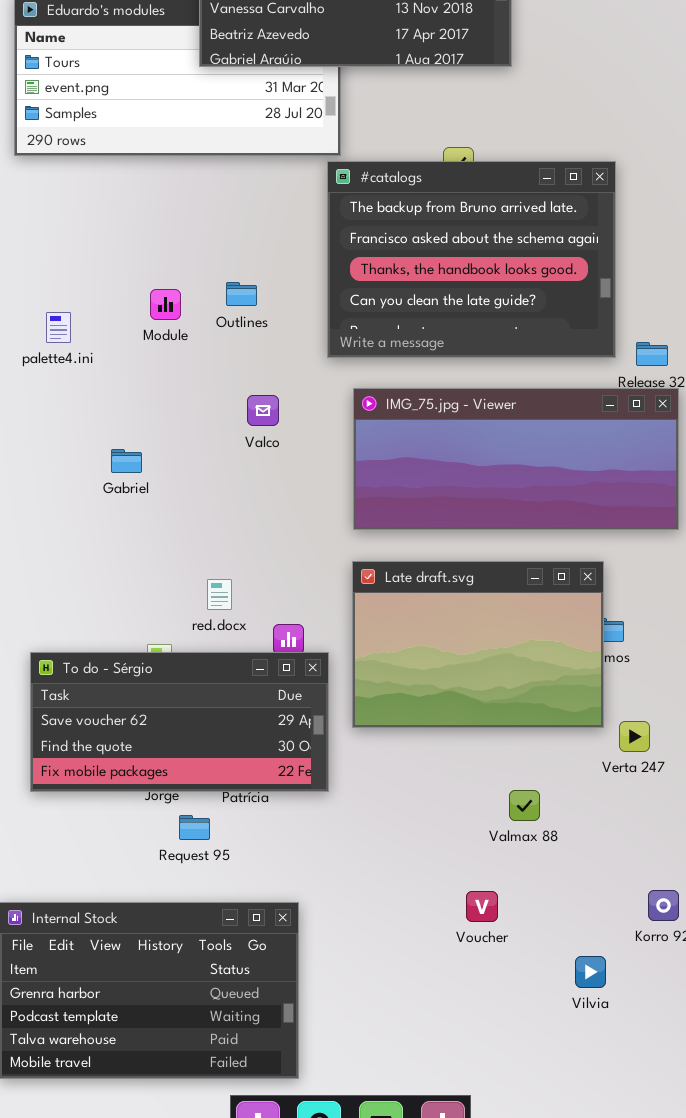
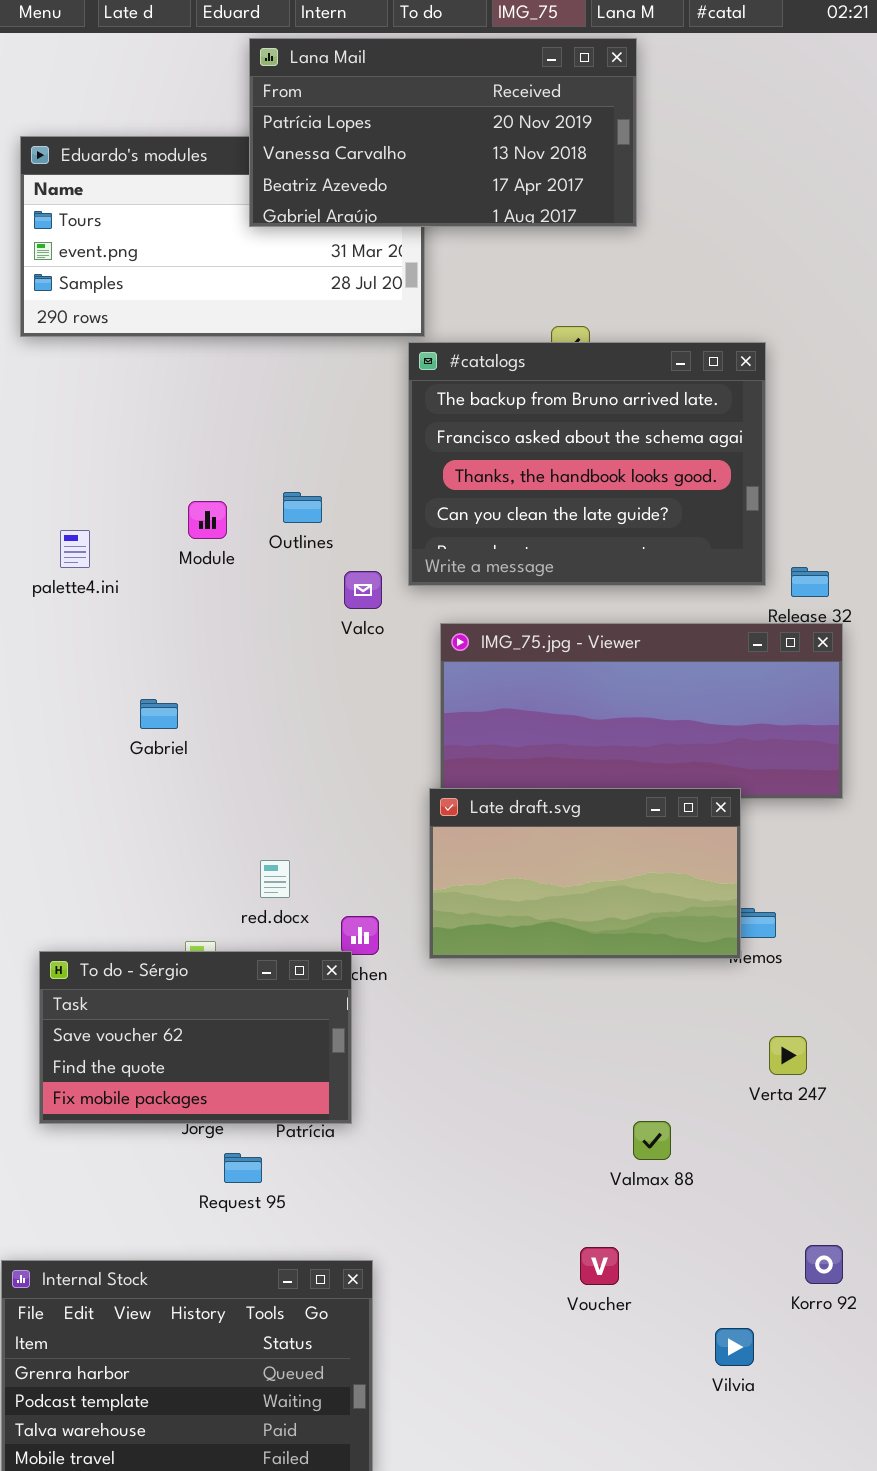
Valco: [247,395,279,426] -> [344,571,382,609], moved
Late draft.svg: [352,561,604,728] -> [429,788,741,959], moved, resized
To do - Sérgio: [30,652,329,792] -> [39,951,352,1124], resized

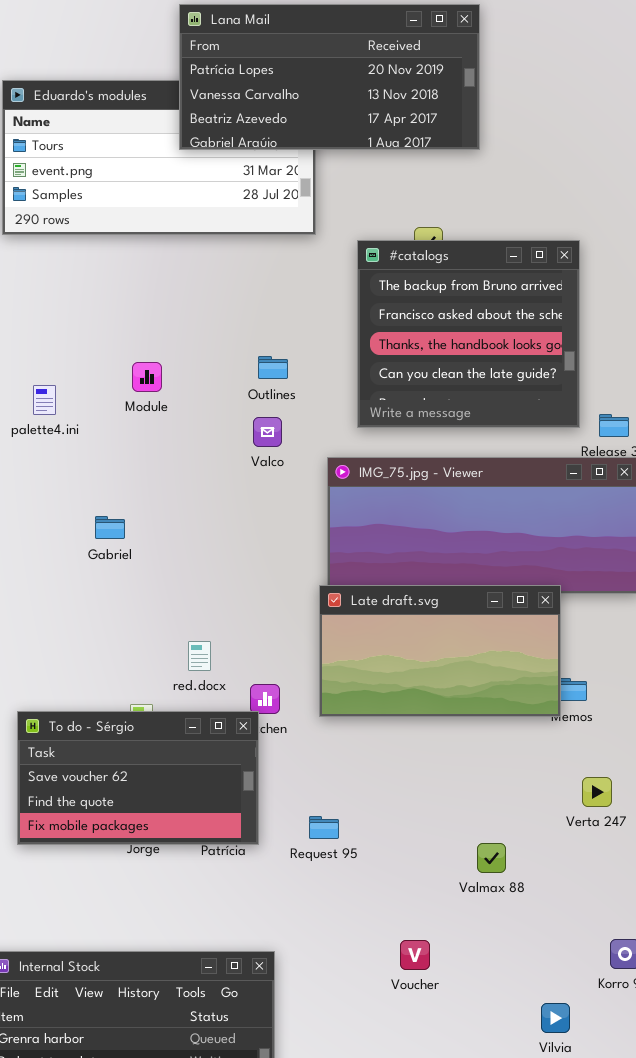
#catalogs: [408,342,766,586] -> [357,240,580,428], resized
Outlines: [283,492,322,523] -> [258,356,288,379], moved
Request 95: [224,1153,262,1183] -> [309,816,339,839], moved
Voucher: [580,1247,619,1285] -> [400,940,430,970], moved

